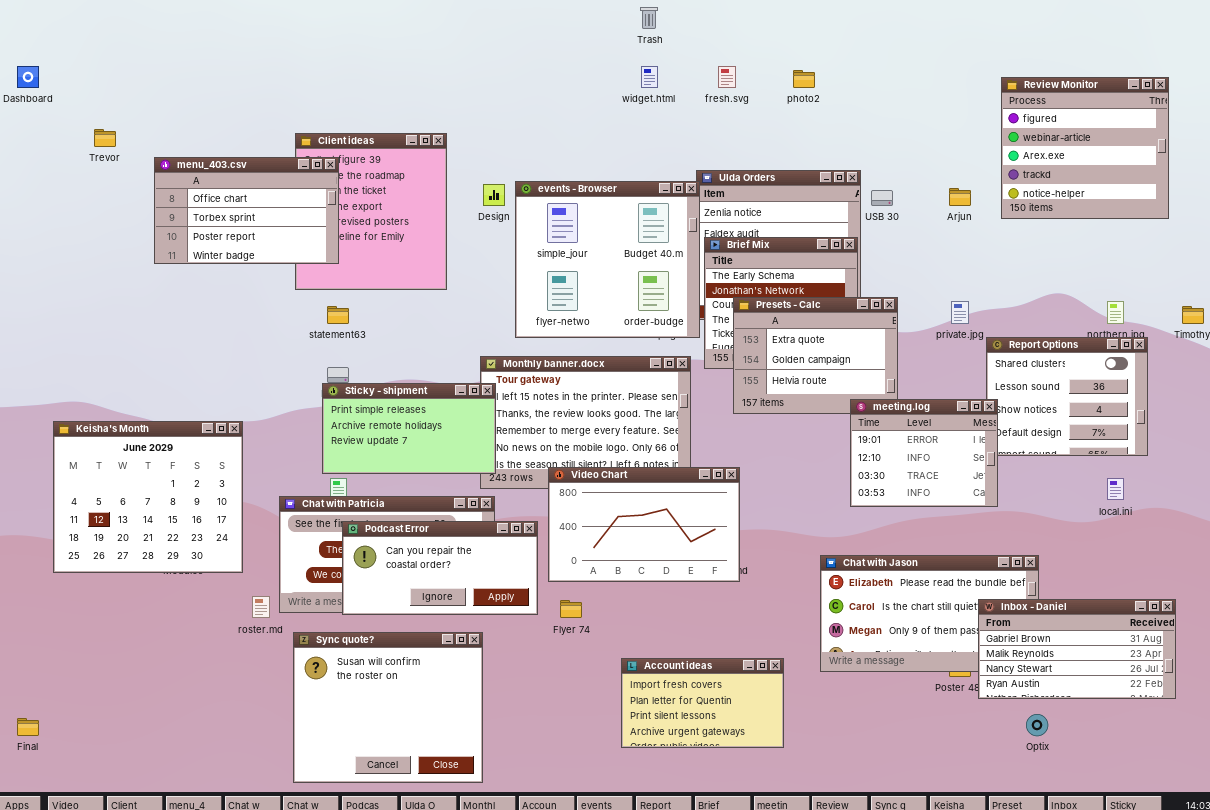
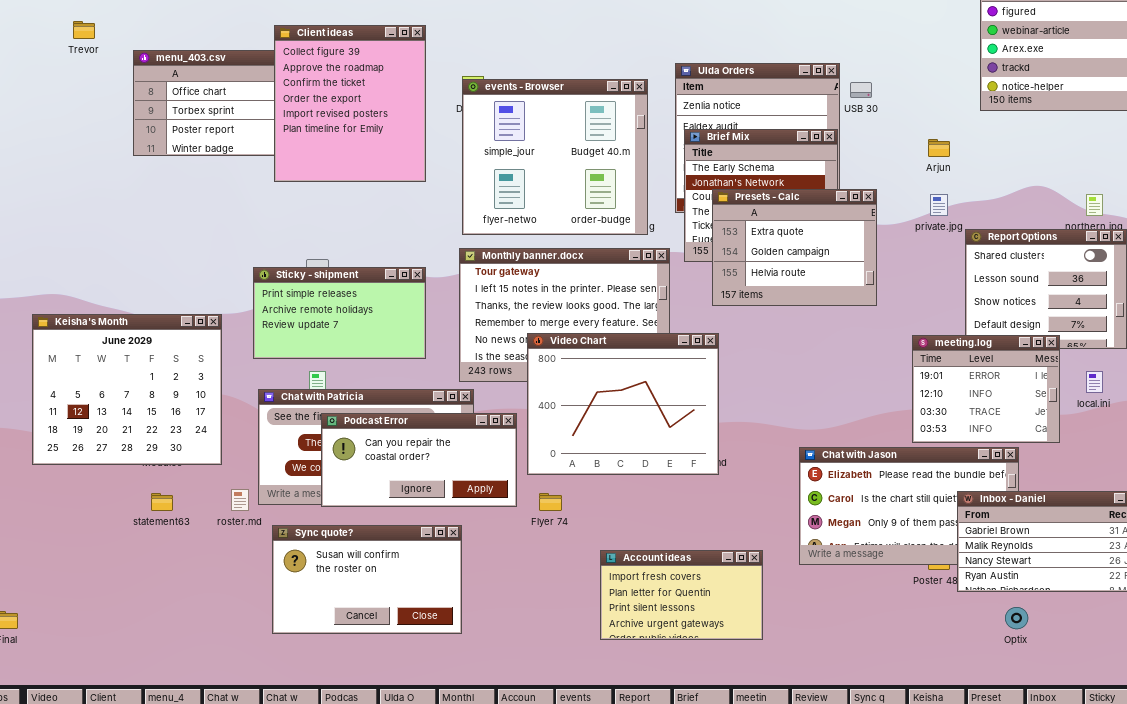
Client ideas: [295,133,447,290] -> [274,25,426,182], raised
events - Browser: [515,181,700,338] -> [462,79,648,235], moved
Arjun: [949,188,971,206] -> [928,139,950,157], moved
statement63: [327,306,349,324] -> [151,493,173,511], moved
Sticky - shipment: [322,383,496,474] -> [253,267,426,359], moved
meeting.log: [850,399,998,507] -> [912,335,1060,443], moved
Video Chart: [548,467,740,582] -> [527,333,719,475], resized
Sync quote?: [293,632,483,783] -> [272,525,462,634], resized

